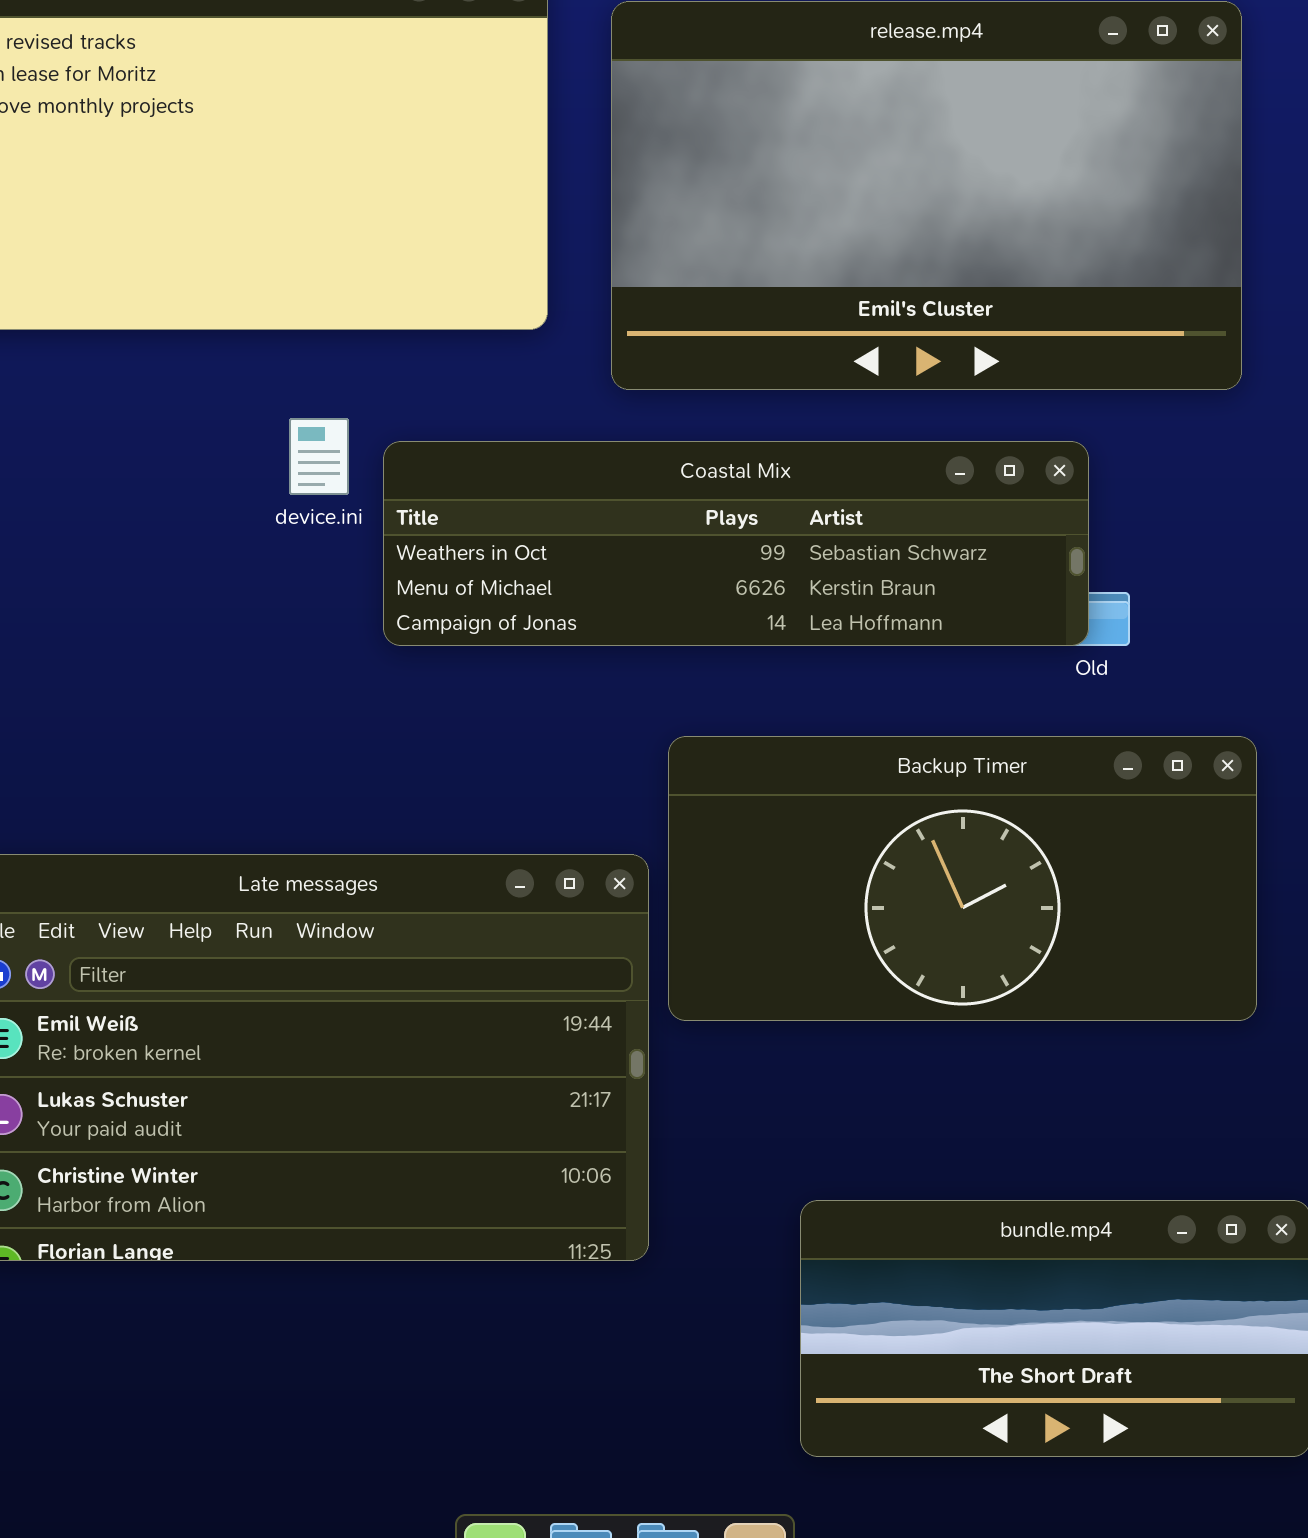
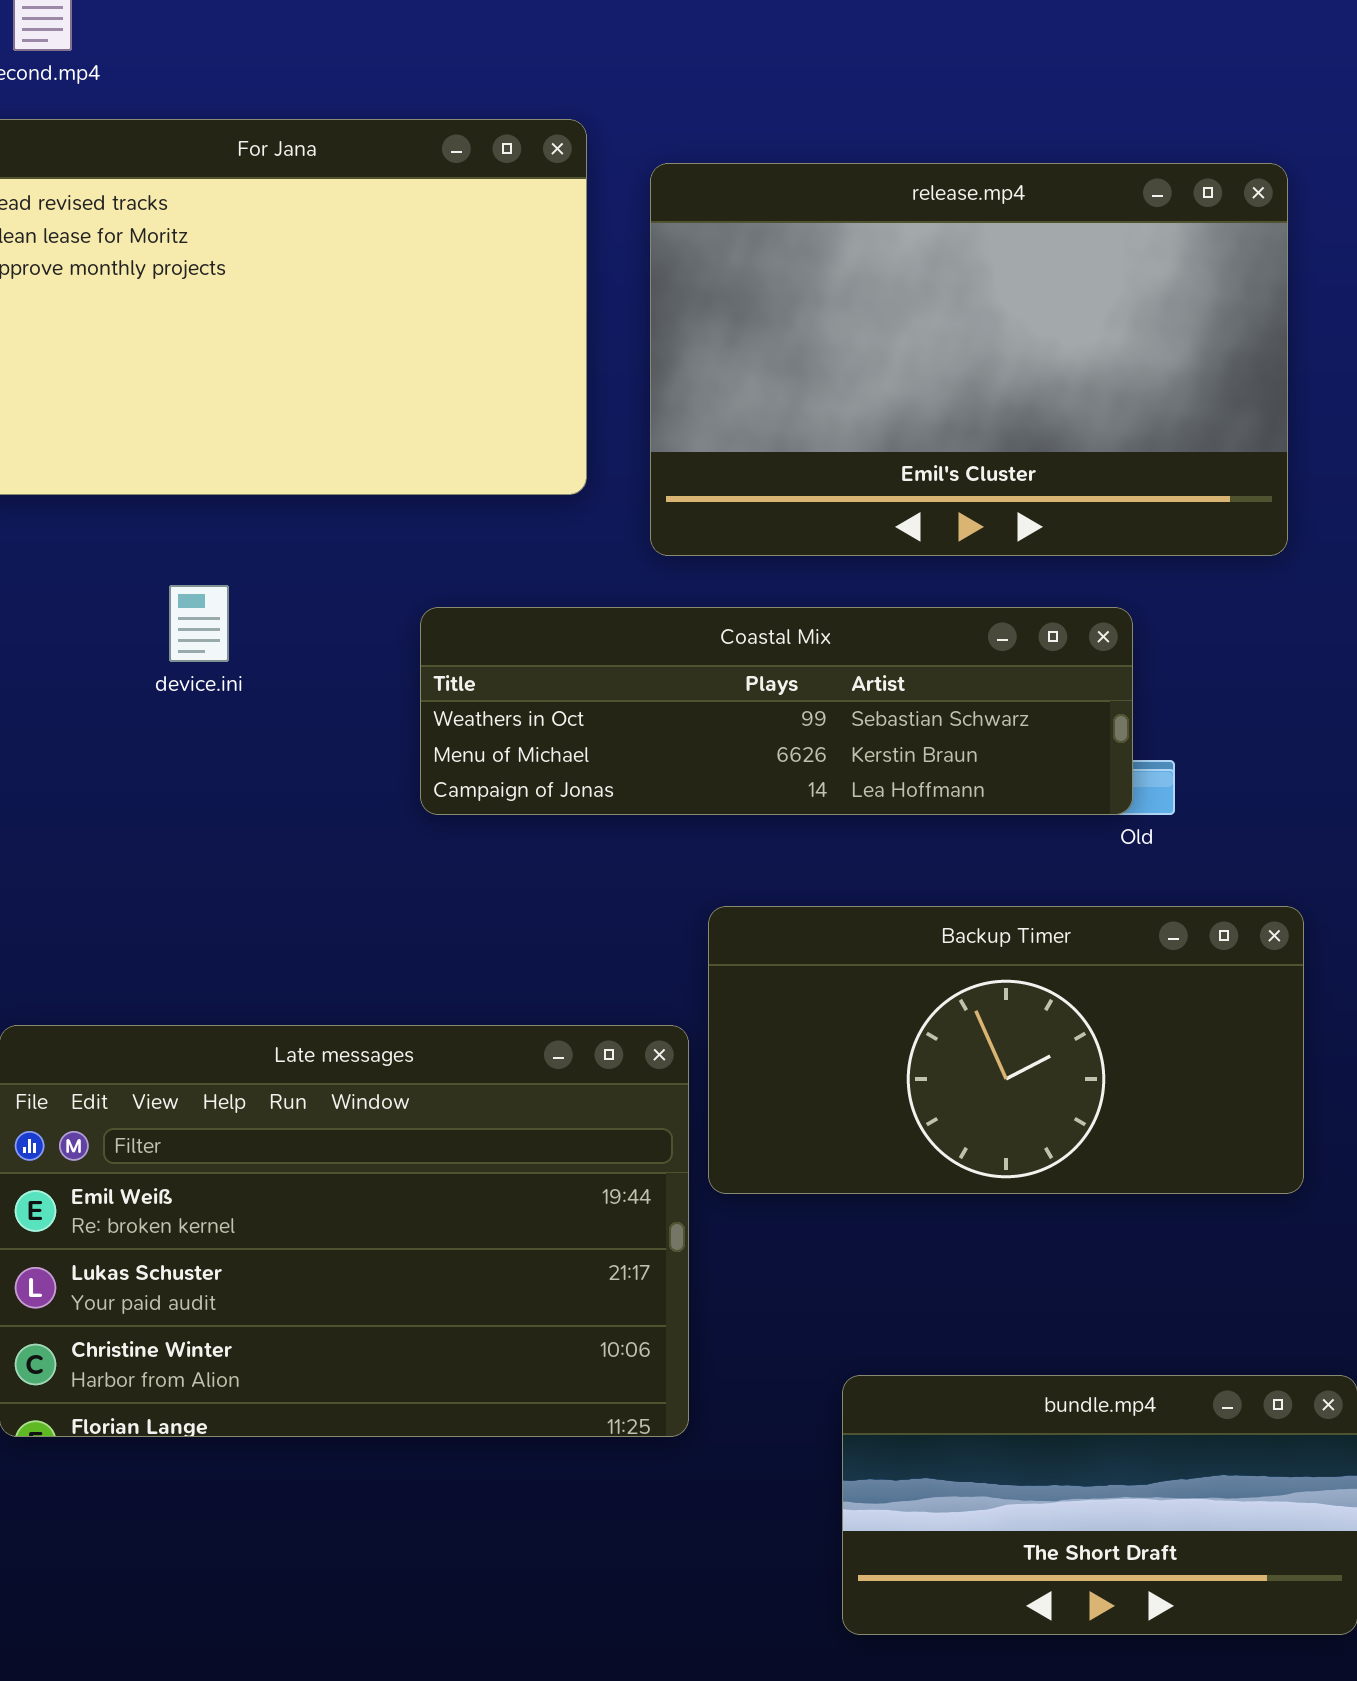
device.ini: [289,418,349,495] -> [169,585,229,662], moved

